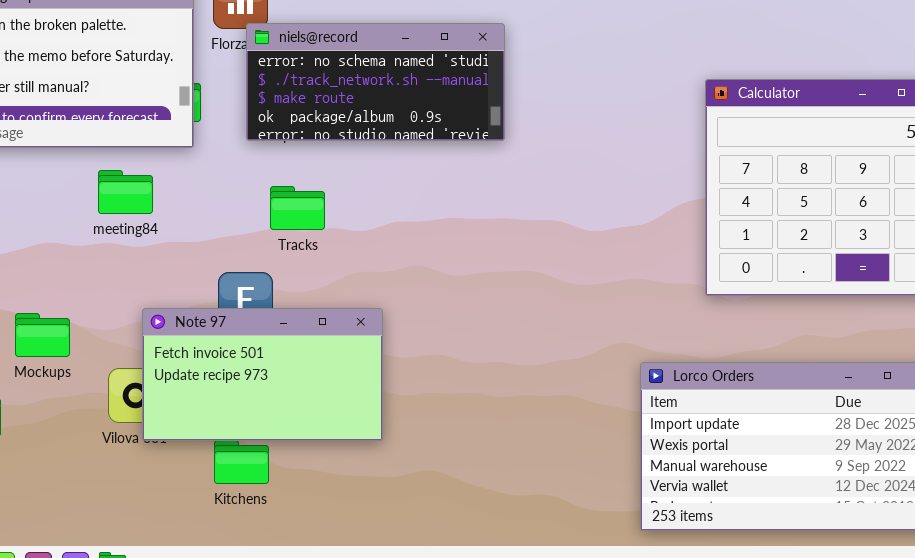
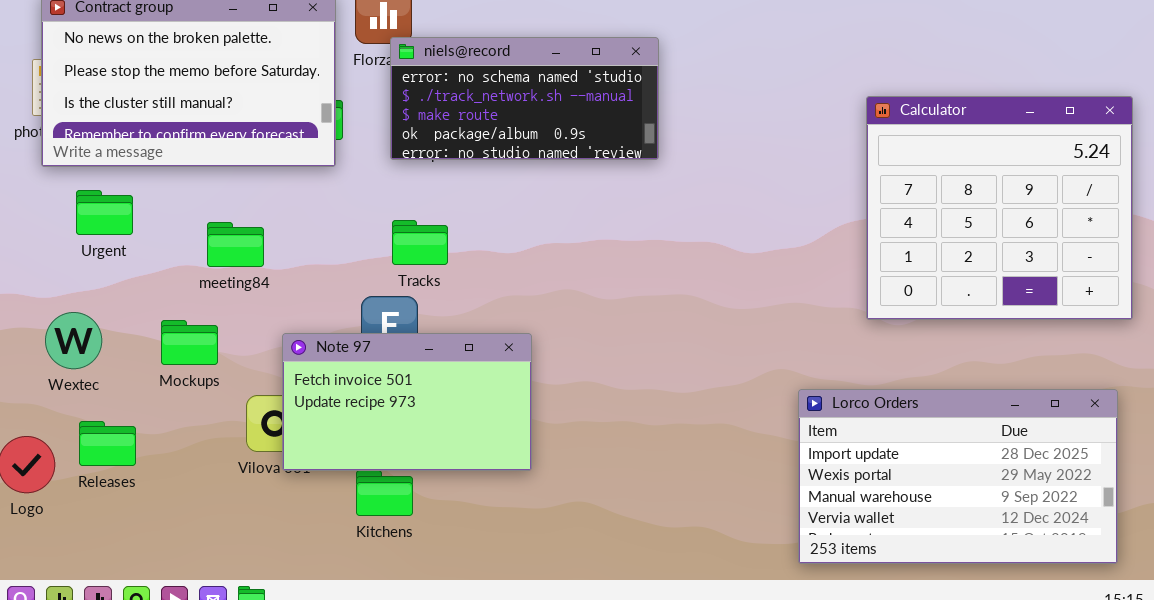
meeting84: [98,170,153,214] -> [207,222,264,267], moved
Tracks: [270,186,325,230] -> [392,220,448,265], moved
Mockups: [15,313,70,357] -> [161,320,218,365], moved

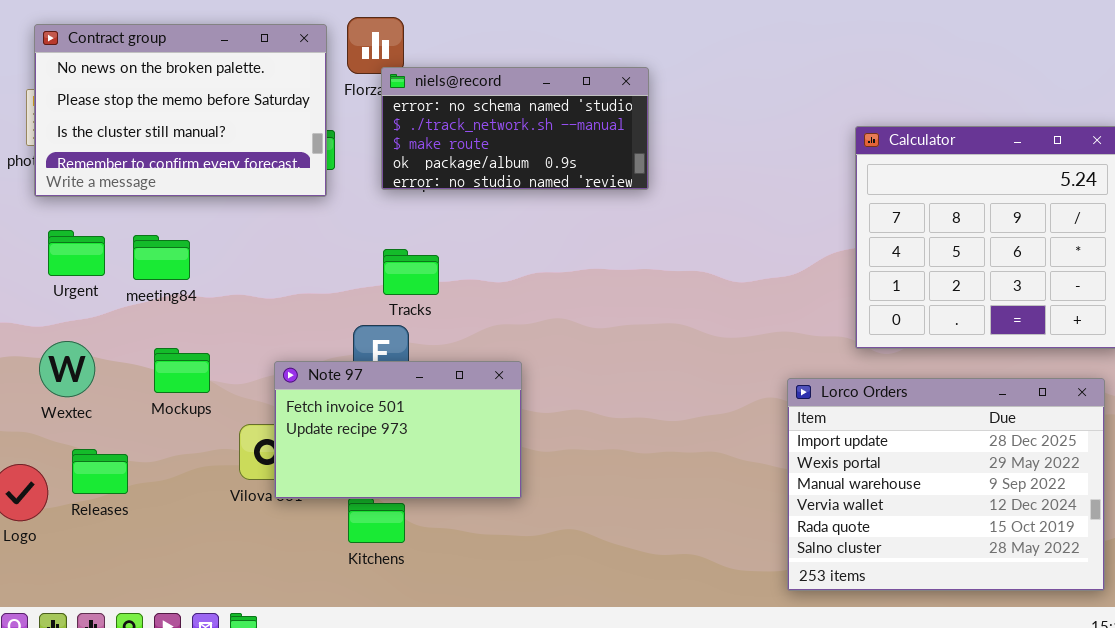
Urgent: [76,190,133,235] -> [48,230,105,276], moved
meeting84: [207,222,264,267] -> [133,235,190,280], moved
Lorco Orders: [798,389,1118,564] -> [787,378,1105,591], resized

